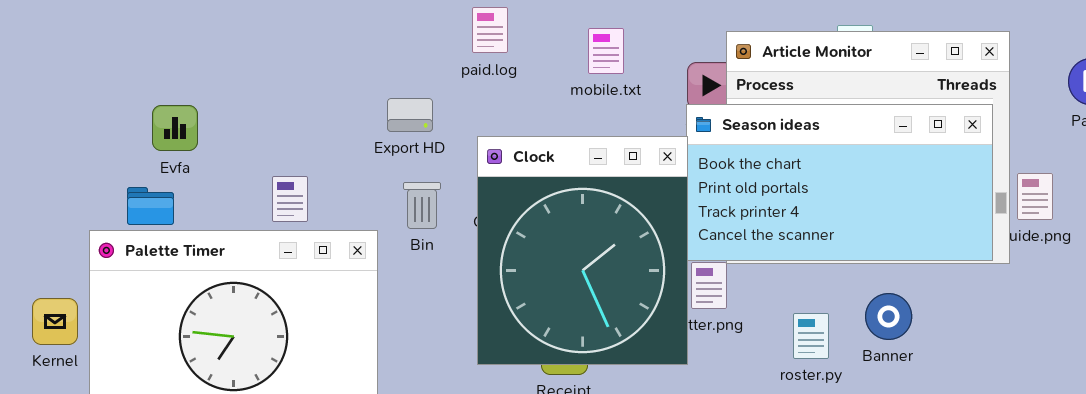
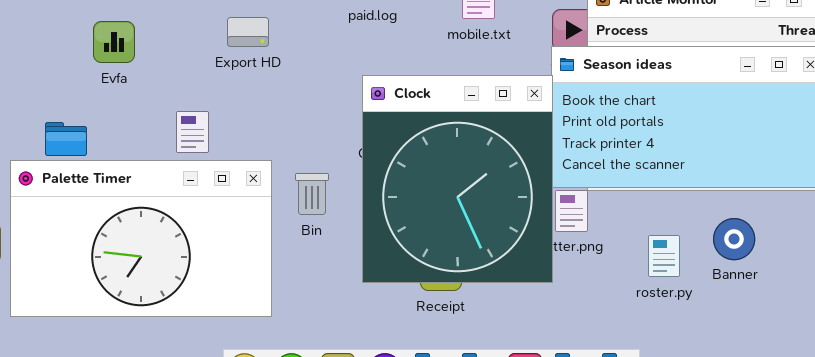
Export HD: [387,98,433,132] -> [227,17,269,47], moved
Evfa: [152,105,198,151] -> [93,21,135,63], moved
Bin: [403,182,441,229] -> [295,173,329,215], moved

